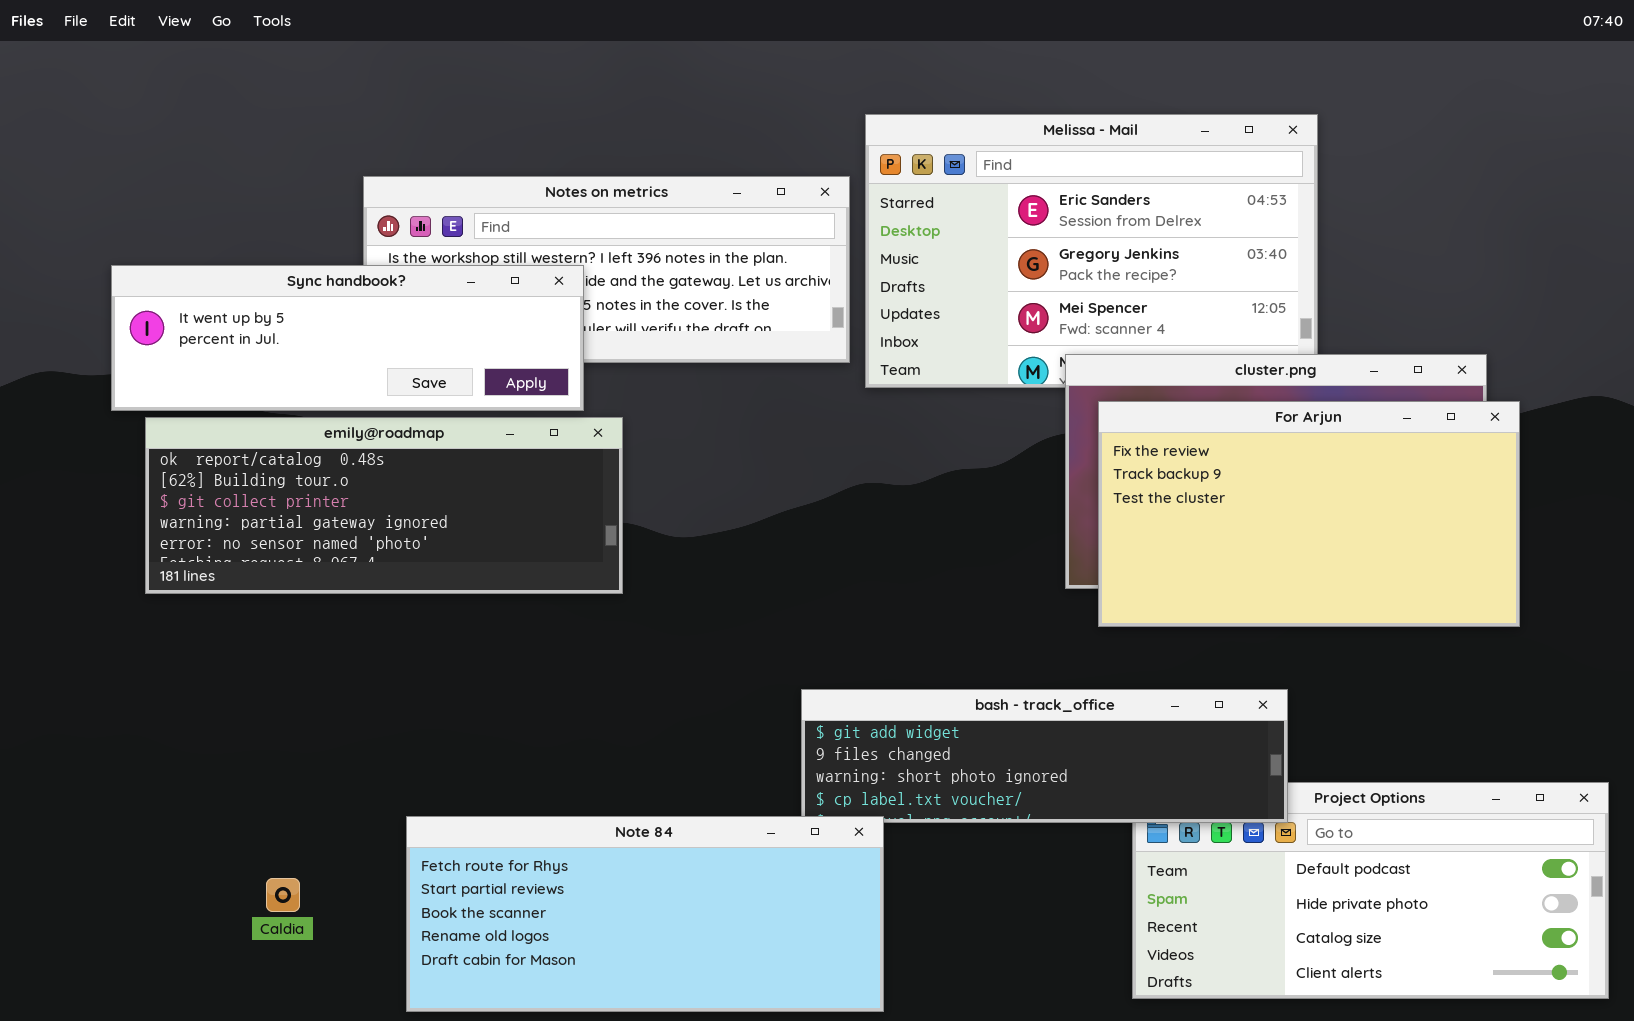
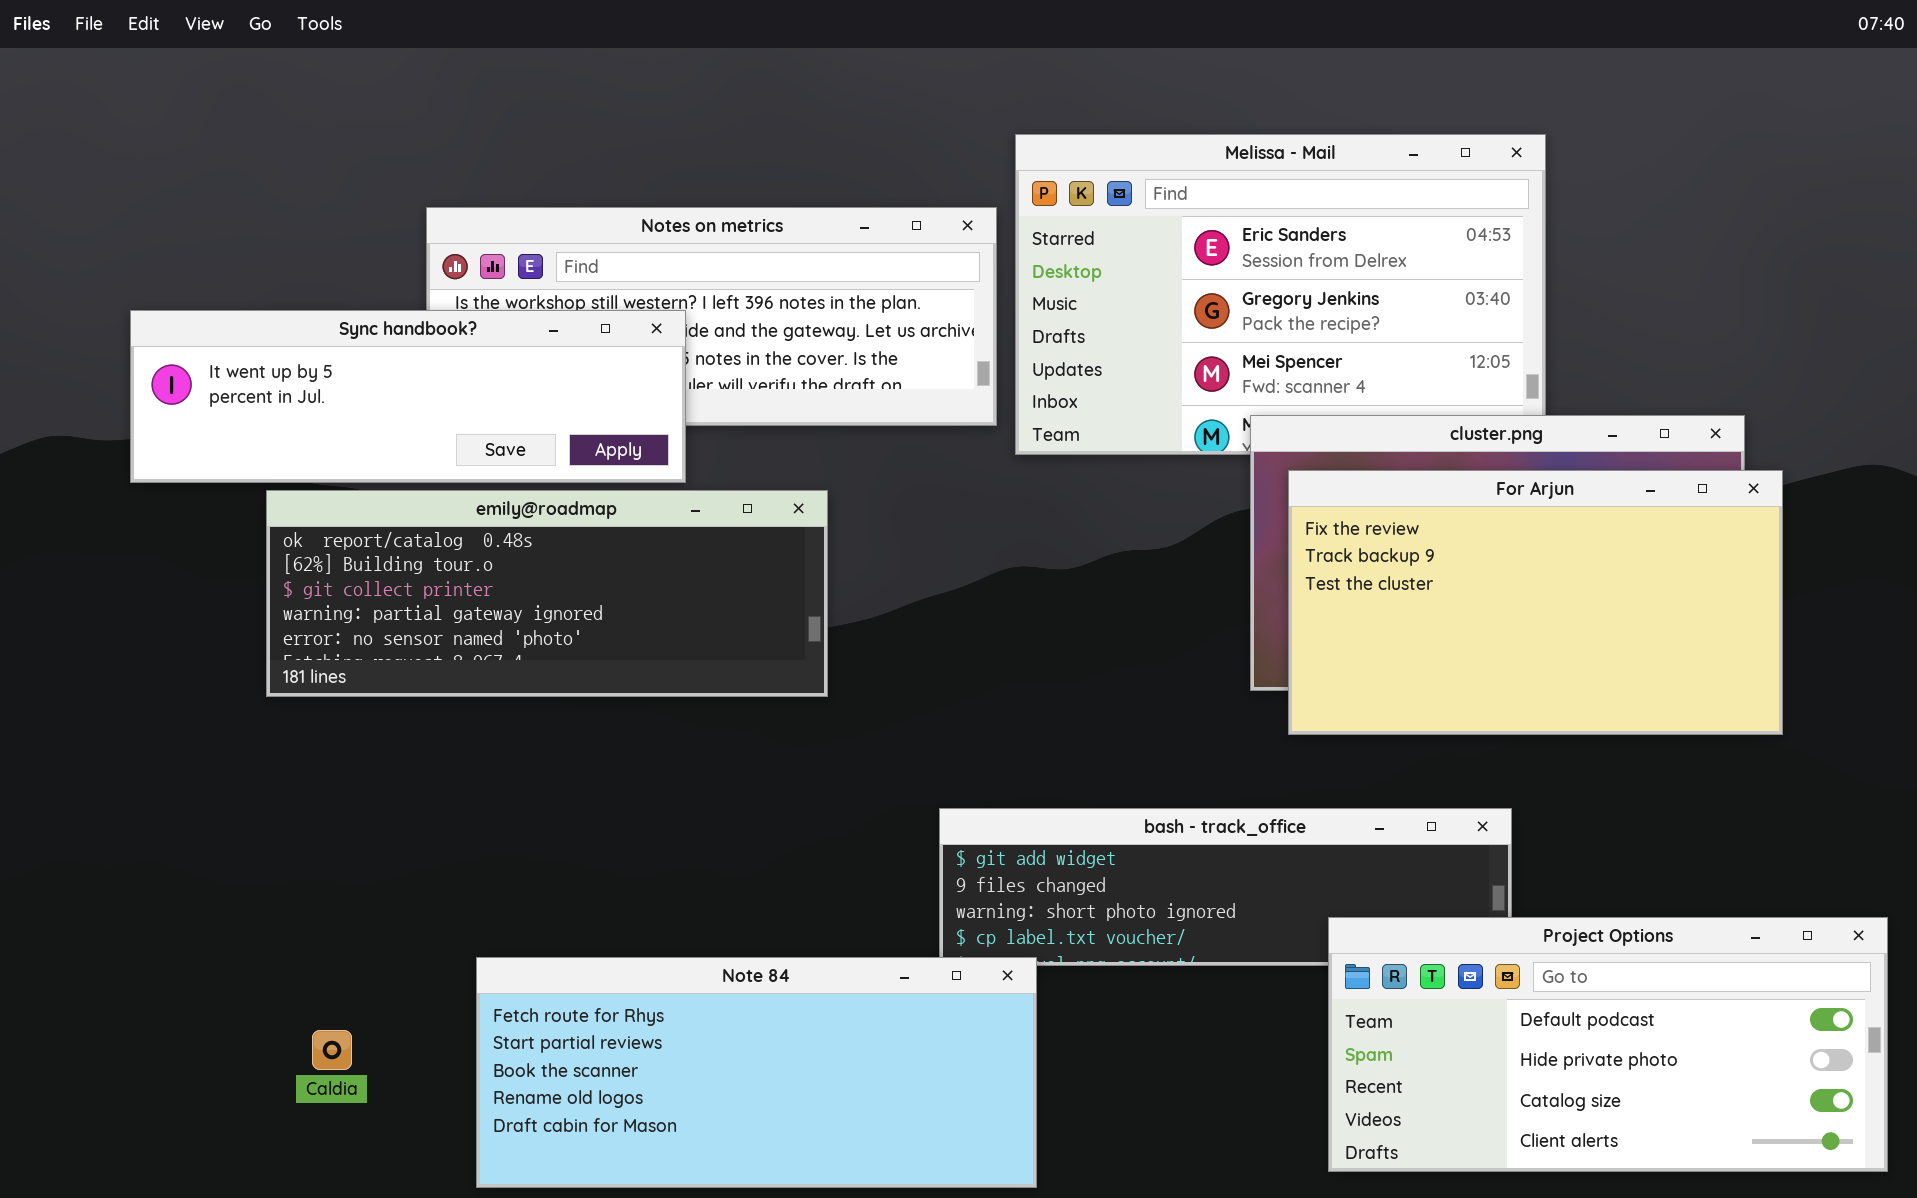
emily@roadmap: [145,417,623,594] -> [266,490,828,697], moved
Project Options: [1132,782,1609,999] -> [1328,917,1888,1172], raised

